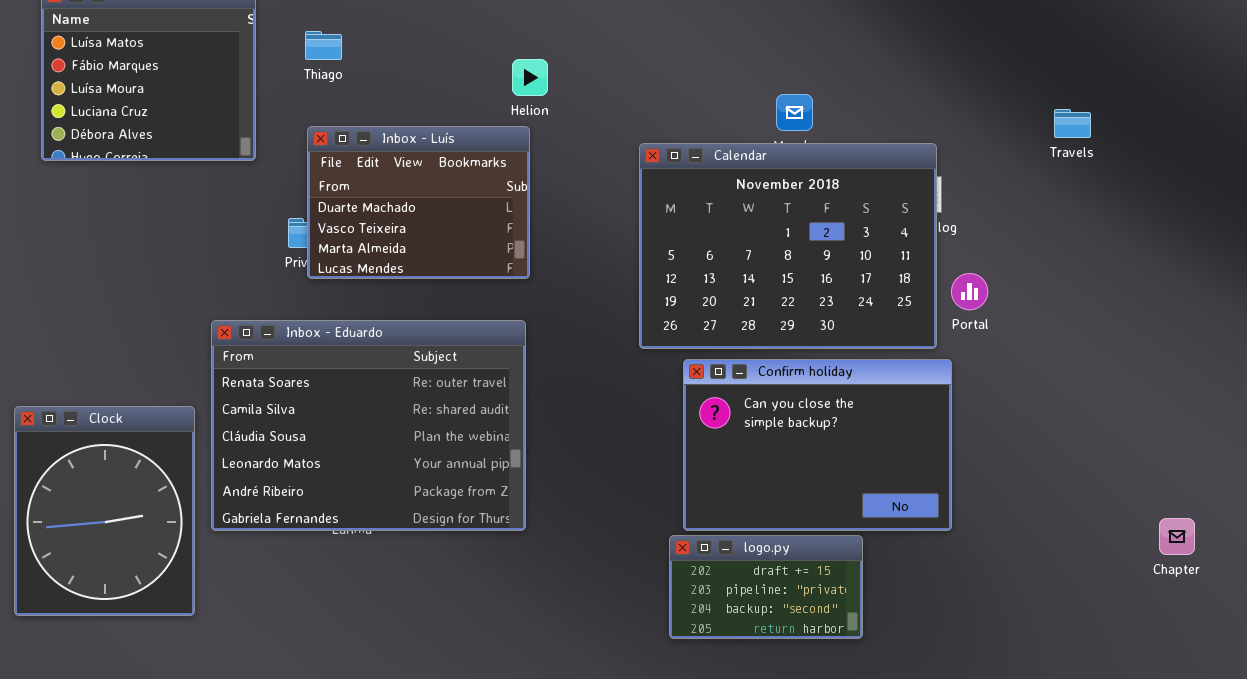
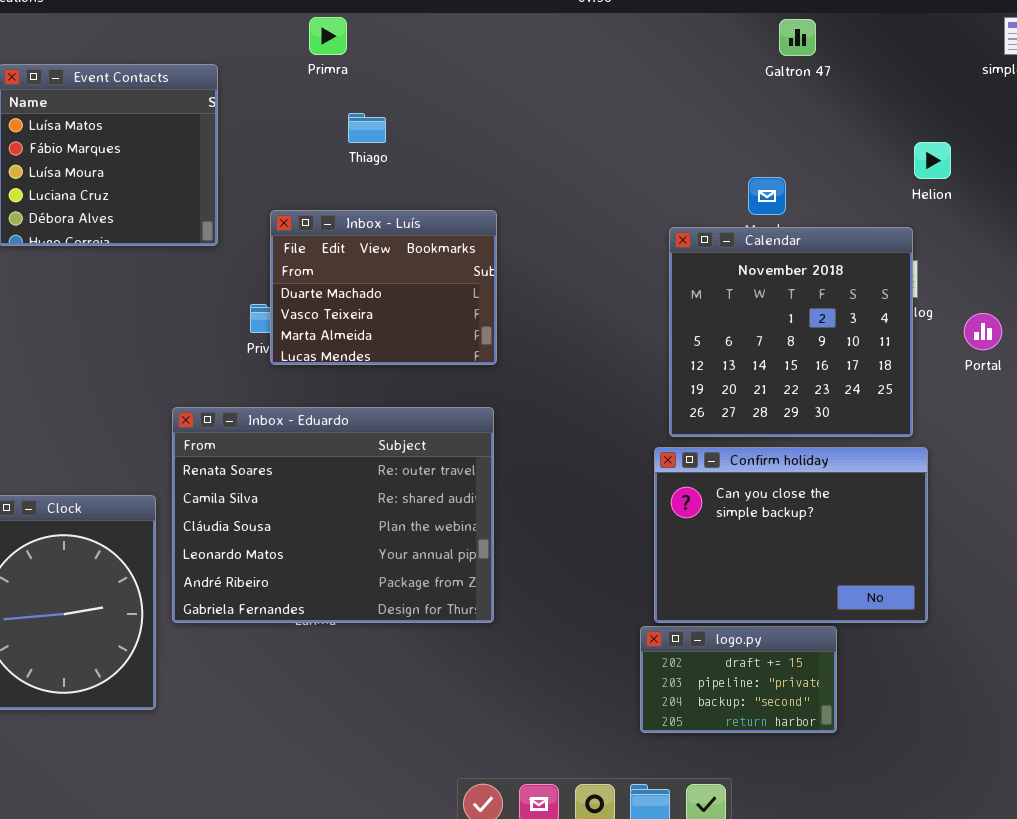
Thiago: [305,31,342,60] -> [348,113,386,143], moved
Helion: [512,59,548,96] -> [914,142,951,179], moved
Calendar: [639,143,937,349] -> [669,227,913,437], resized
Portal: [951,273,988,310] -> [964,313,1002,350], moved

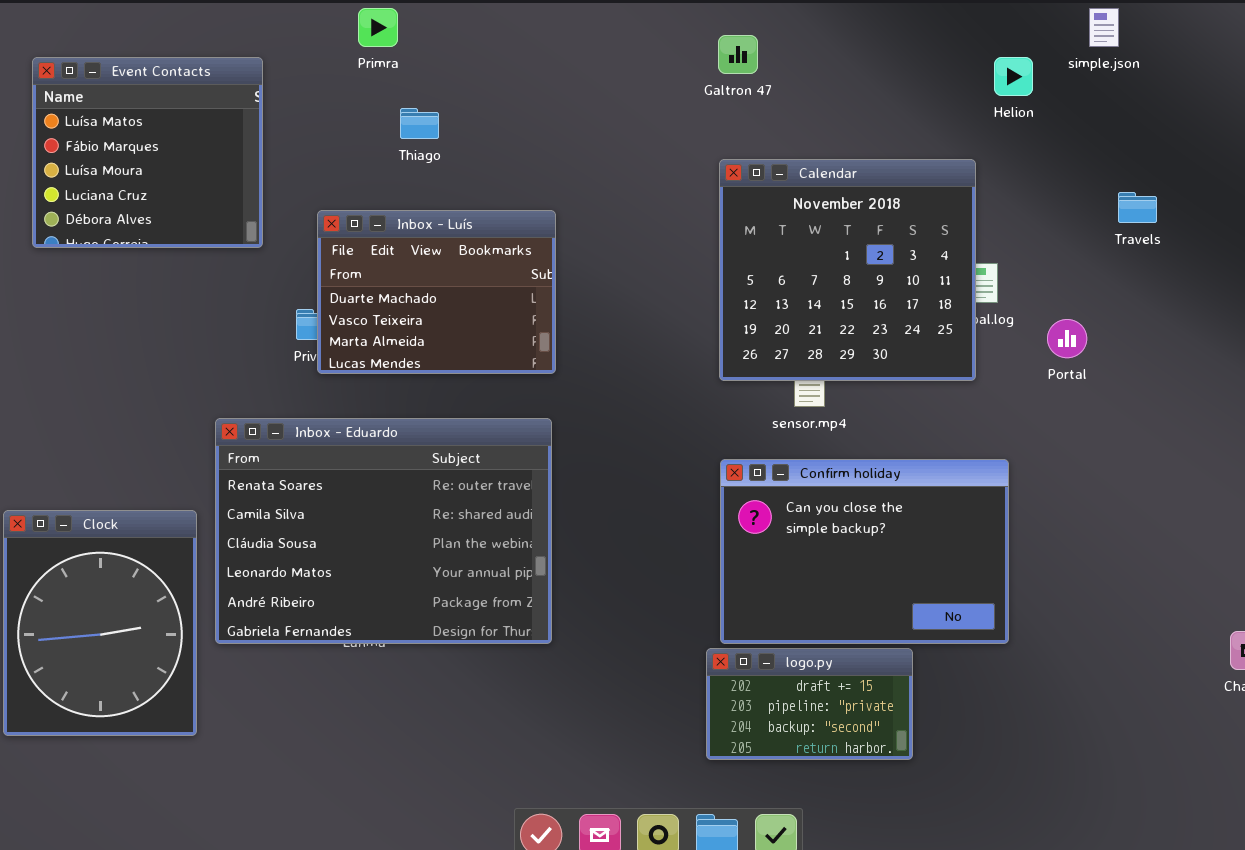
Galtron 47: [779,19,816,56] -> [718,35,758,74], moved
Helion: [914,142,951,179] -> [994,57,1033,96], moved
Calendar: [669,227,913,437] -> [719,159,976,381], moved

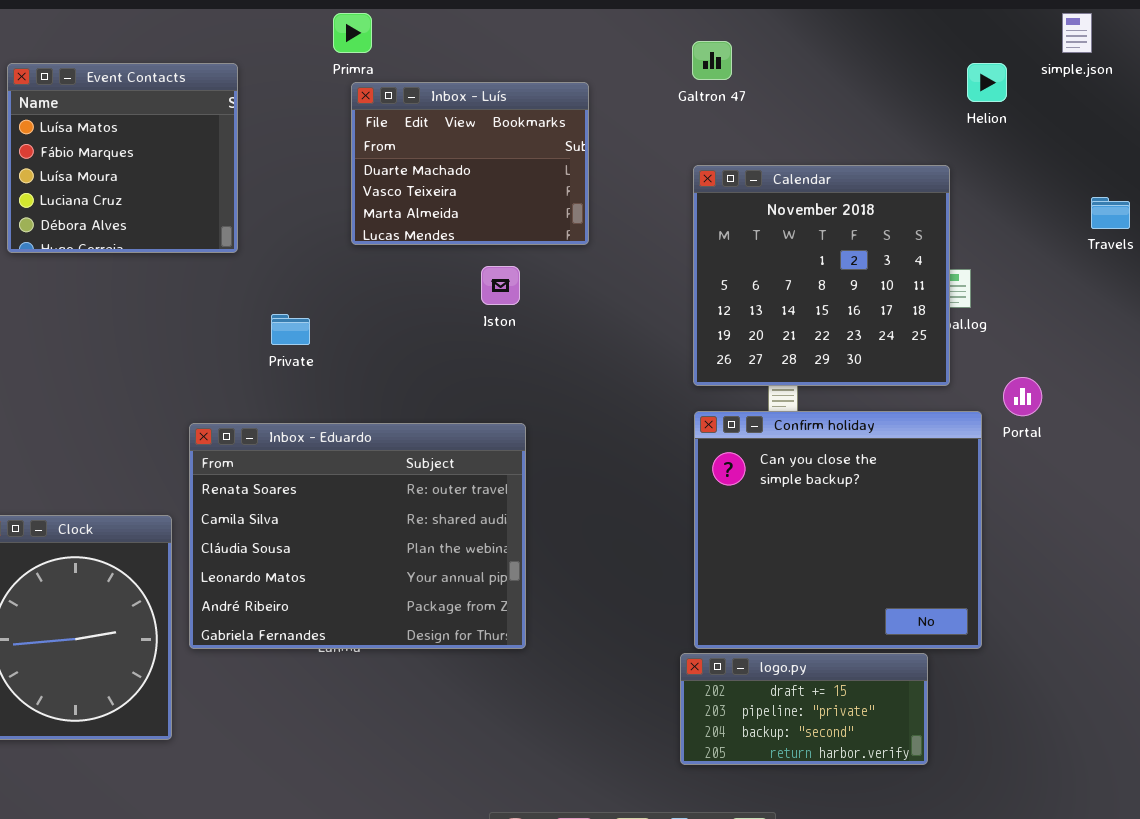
Inbox - Luís: [317,210,556,374] -> [351,82,589,245], moved
Portal: [1047,319,1087,358] -> [1003,377,1042,416], moved
Confirm holiday: [720,459,1009,644] -> [694,411,982,649], resized
logo.py: [706,648,913,760] -> [680,653,928,765], resized

